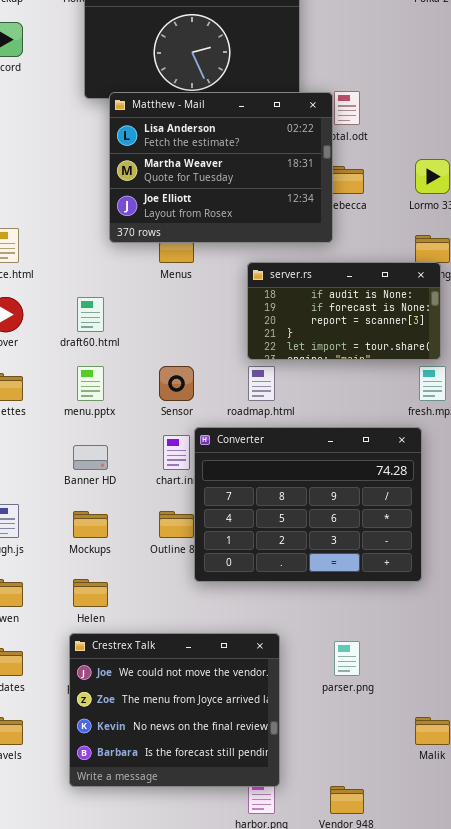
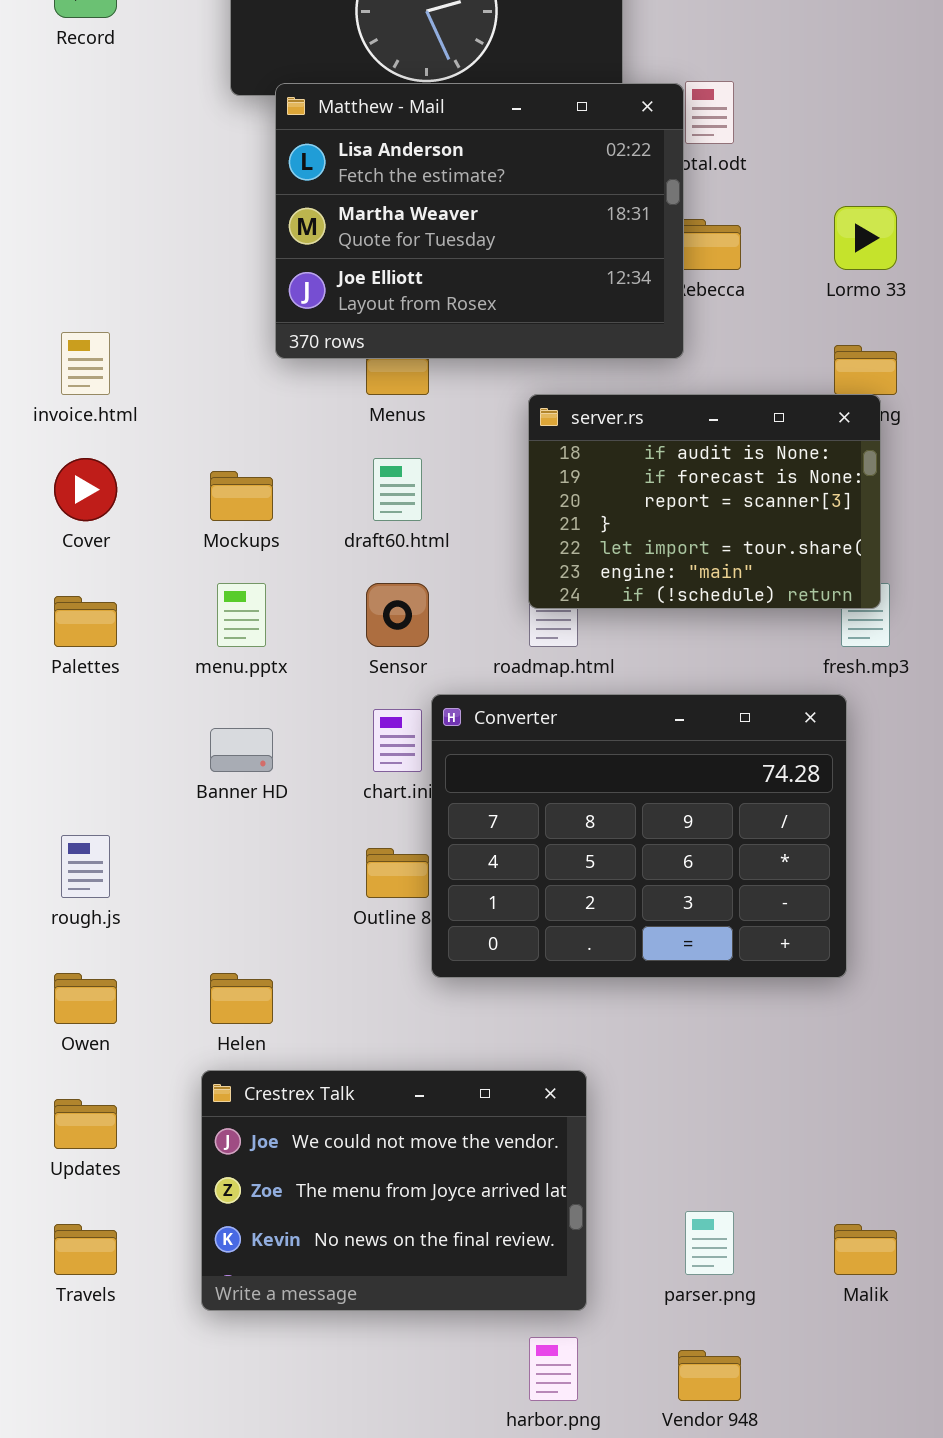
server.rs: [247,262,441,360] -> [528,394,881,609], resized
draft60.html: [77,297,104,332] -> [373,458,422,521], moved
Mockups: [73,511,108,538] -> [210,471,273,521], moved
Crestrex Talk: [69,633,280,787] -> [201,1070,587,1311], resized
parser.png: [334,641,360,676] -> [685,1211,734,1275], moved

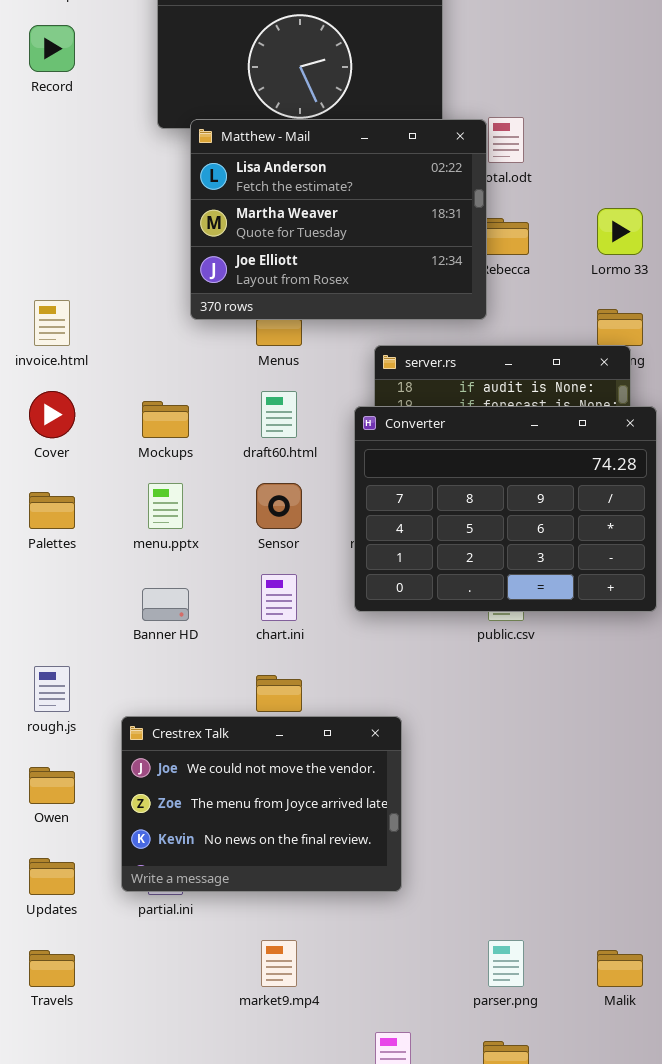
Converter: [431,694,847,978] -> [354,406,657,612], moved
Crestrex Talk: [201,1070,587,1311] -> [121,716,402,892], moved

